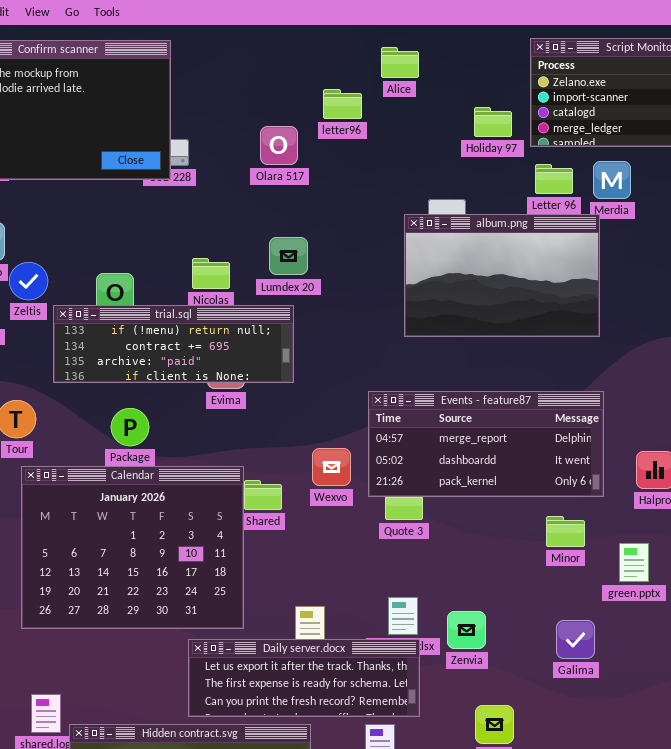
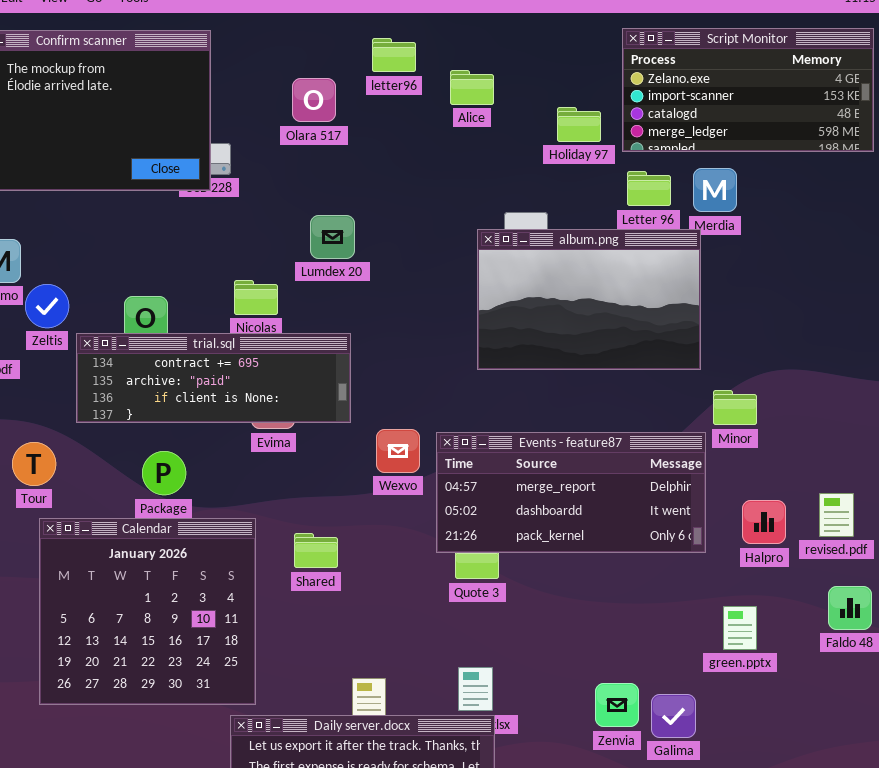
Alice: [381,47,419,78] -> [450,70,494,105], moved
letter96: [323,89,362,119] -> [372,38,416,72], moved
Olara 517: [260,126,298,165] -> [292,78,336,122], moved
Lumdex 20: [269,237,308,275] -> [310,215,355,259], moved
trial.sql: [53,305,294,383] -> [76,333,351,423], scrolled down 1 row
Wexvo: [312,448,351,486] -> [376,429,420,473], moved
Calendar: [21,466,244,629] -> [39,518,256,705], resized
Minor: [546,516,585,547] -> [713,390,757,425], moved
Zenvia: [447,611,486,649] -> [595,683,639,727], moved

